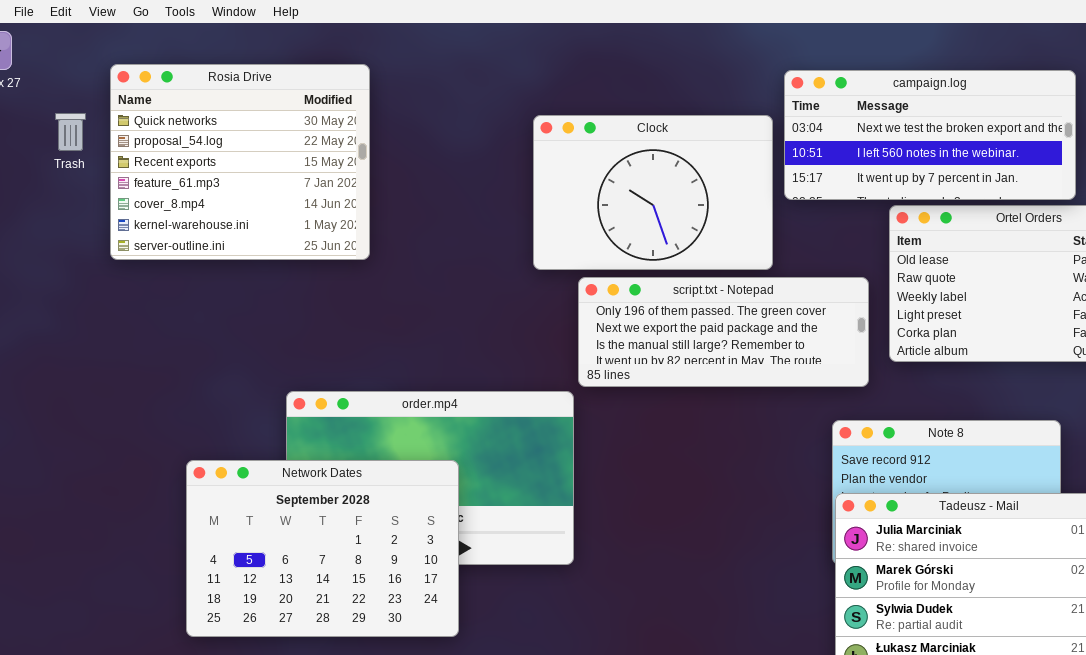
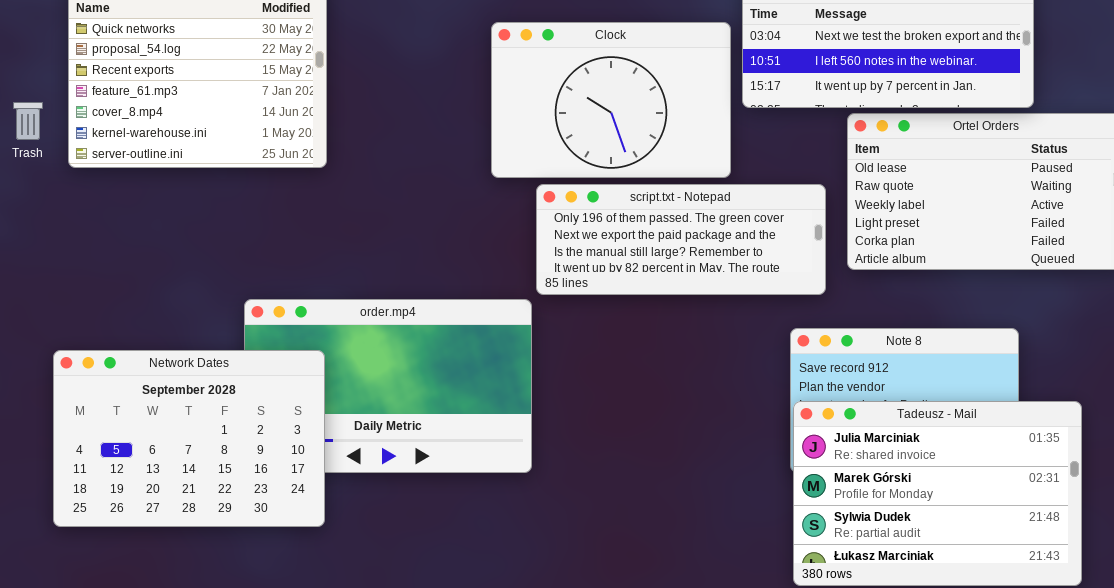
Trash: [55,113,86,151] -> [13,102,43,140], moved
Network Dates: [186,460,459,637] -> [53,350,325,527], moved

